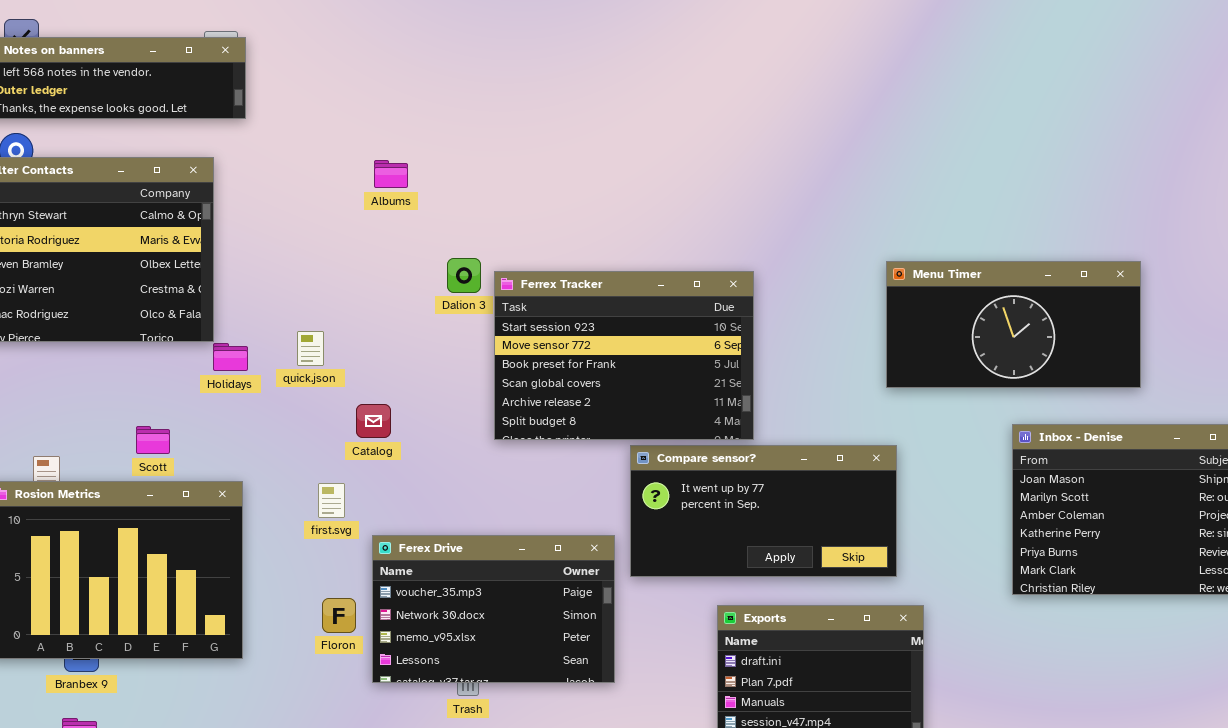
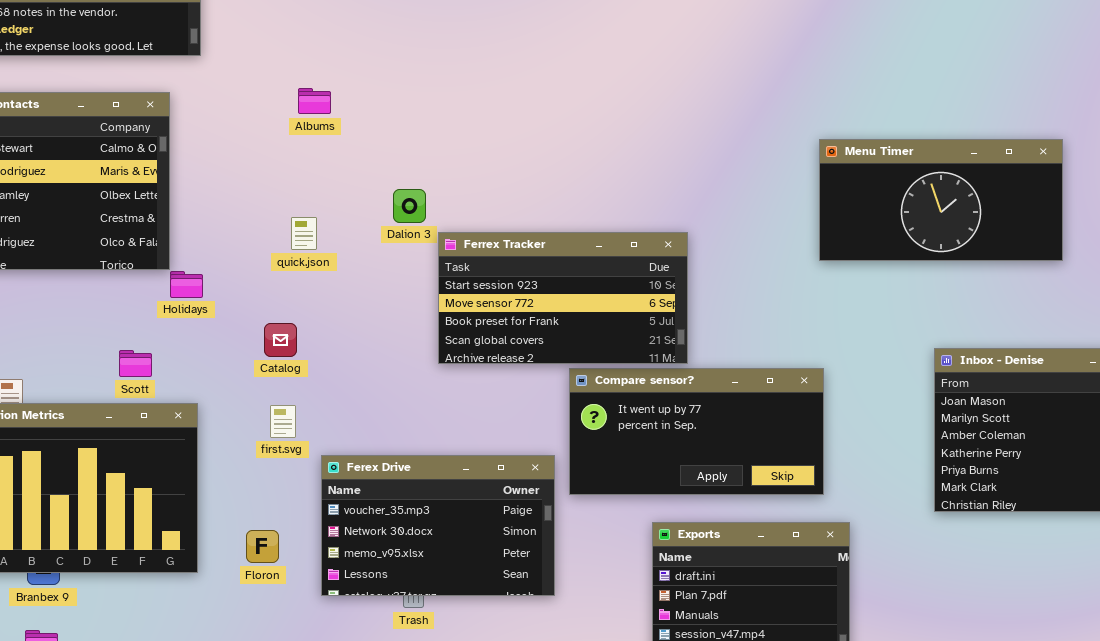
Albums: [374,160,408,188] -> [298,88,331,114], moved
Menu Timer: [886,261,1141,388] -> [819,139,1063,261], moved
Ferrex Tracker: [494,271,754,440] -> [438,232,688,364], resized
quick.json: [297,331,324,366] -> [291,217,317,250], moved
Catalog: [356,404,391,438] -> [264,323,297,357], moved
Scott: [136,426,170,454] -> [119,350,152,377], moved
Floron: [322,598,356,633] -> [246,530,279,563], moved

